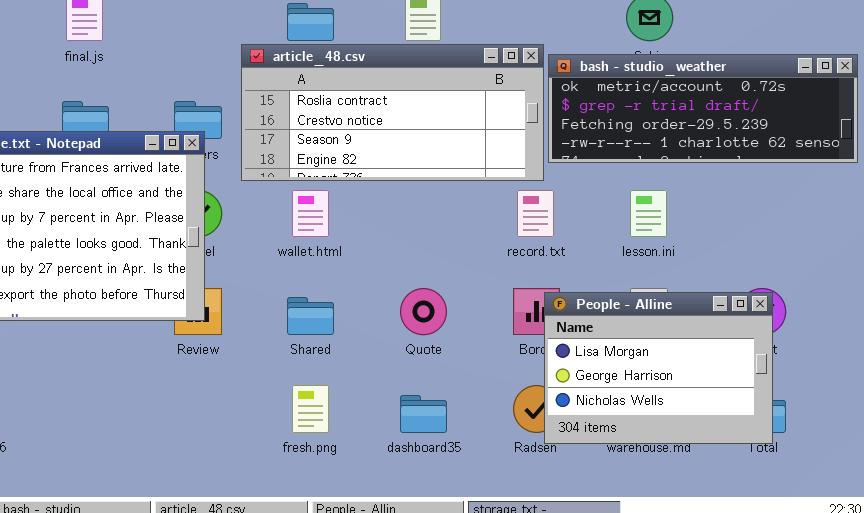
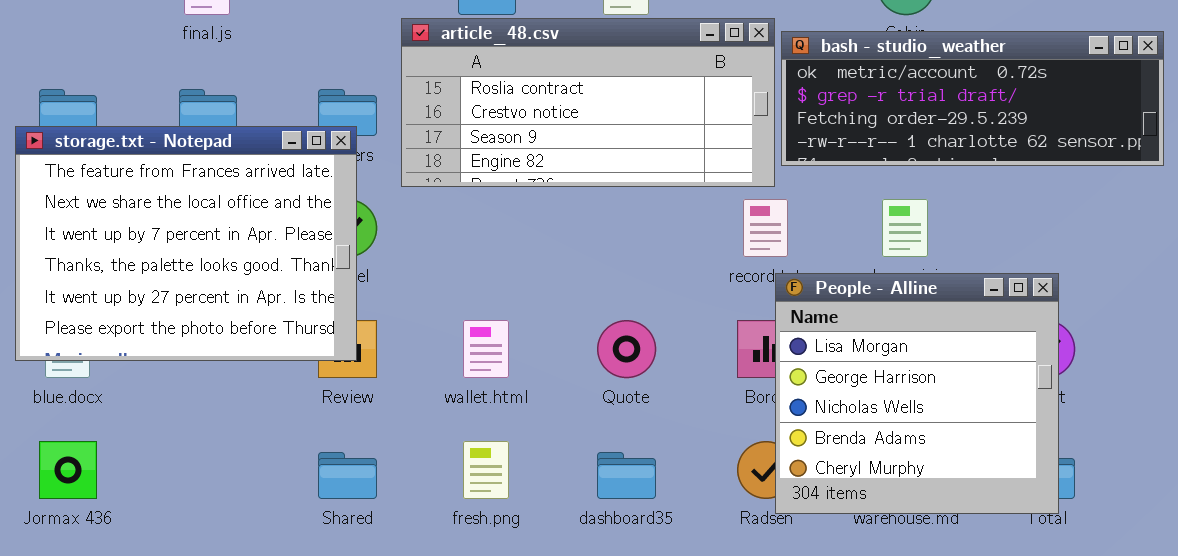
wallet.html: [292,190,329,237] -> [463,320,509,378], moved
People - Alline: [544,292,773,444] -> [775,273,1059,514], resized
Shared: [287,297,334,335] -> [318,452,377,499], moved

